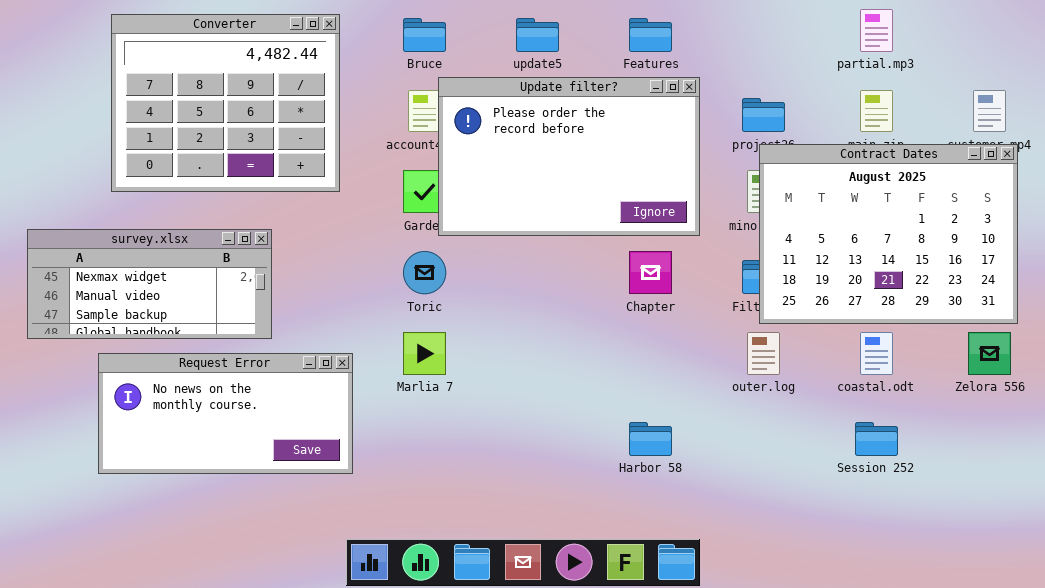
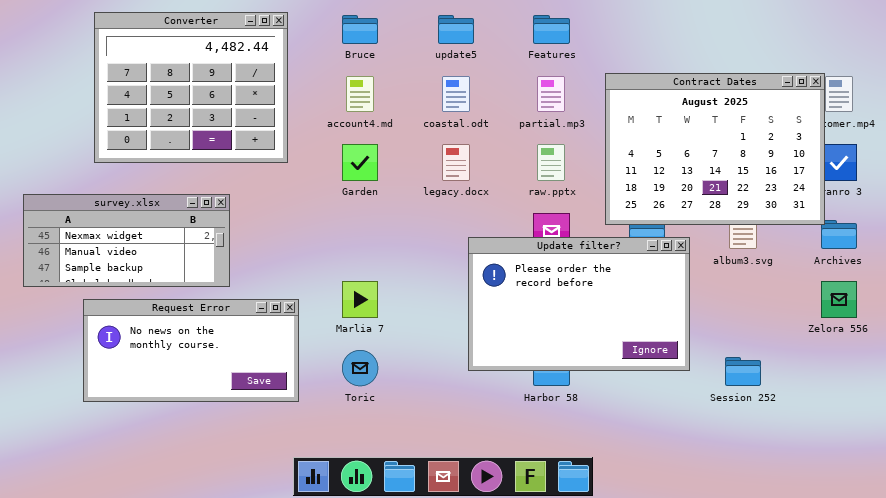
partial.mp3: [860,9,893,52] -> [537,76,565,112], moved
Update filter?: [438,77,700,236] -> [468,237,690,371], moved
Contract Dates: [759,144,1018,324] -> [605,73,825,225], moved
Toric: [403,251,446,294] -> [342,350,378,386], moved
coastal.odt: [860,332,893,375] -> [442,76,470,112], moved

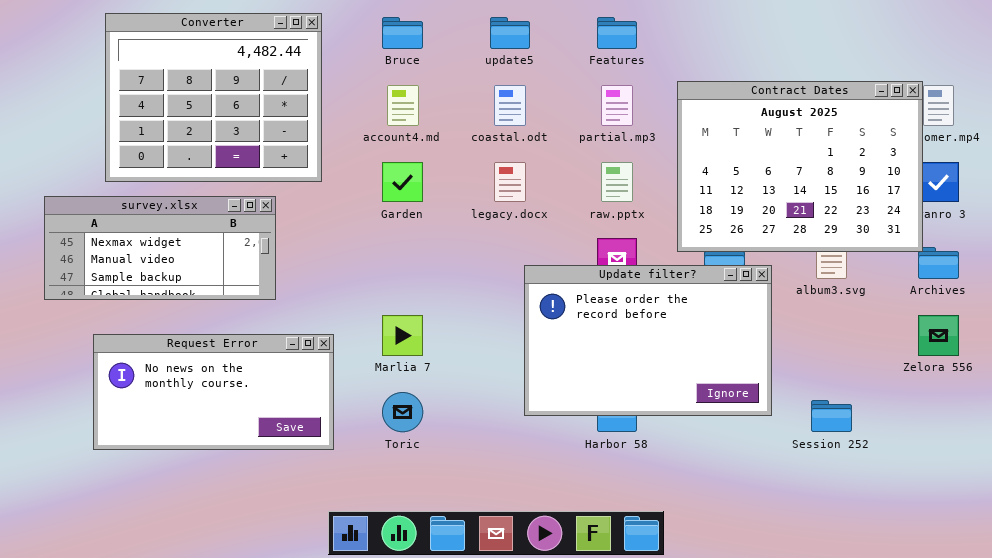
survey.xlsx: [23,194,230,287] -> [44,196,276,300], moved

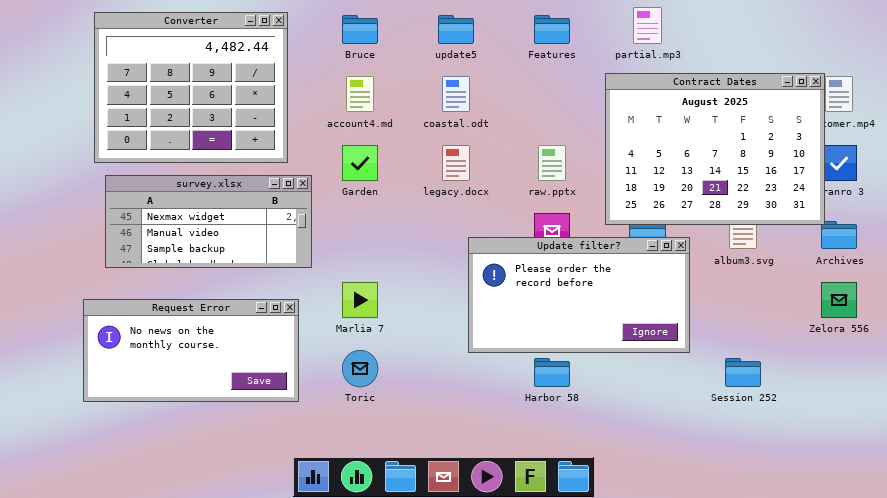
partial.mp3: [601,85,633,126] -> [633,7,662,44], moved
survey.xlsx: [44,196,276,300] -> [105,175,312,268], moved
Update filter?: [524,265,772,416] -> [468,237,690,353], resized

